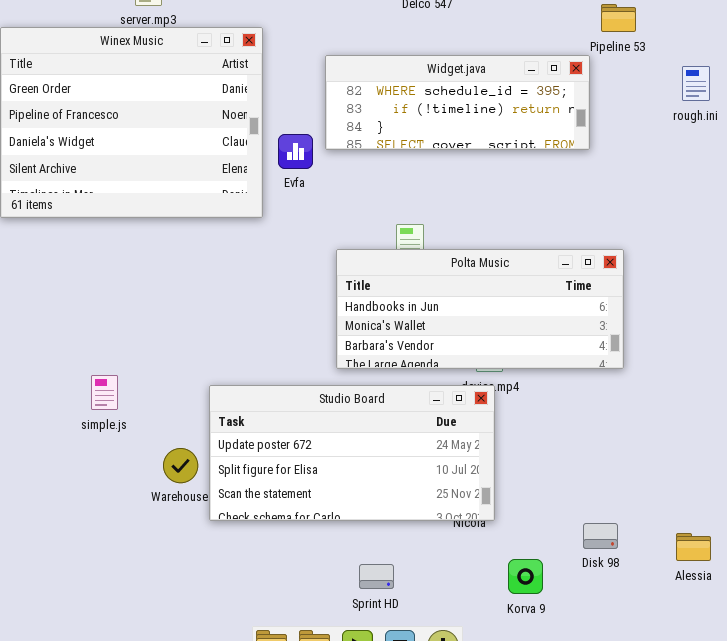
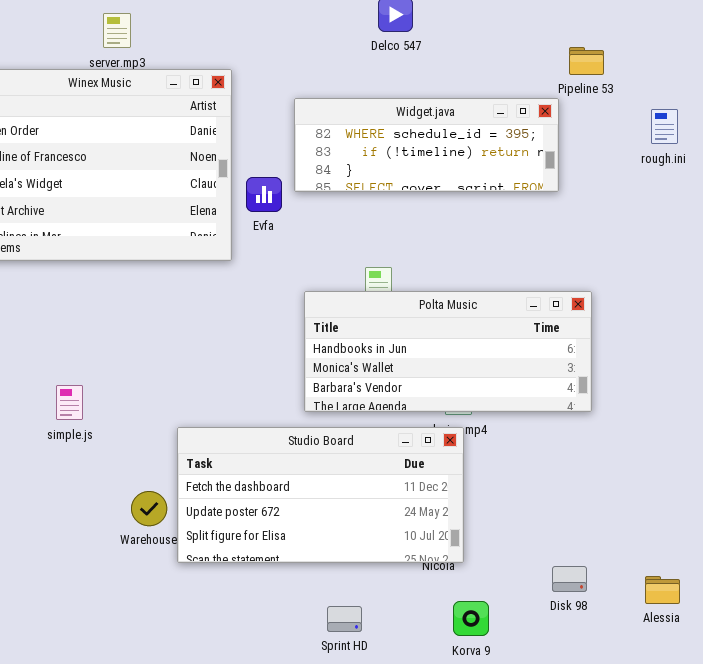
simple.js: [91,375,118,410] -> [56,385,83,420], moved
Studio Board: [209,385,495,521] -> [177,427,464,563], scrolled up 1 row
Korva 9: [508,559,543,594] -> [453,601,489,636], moved

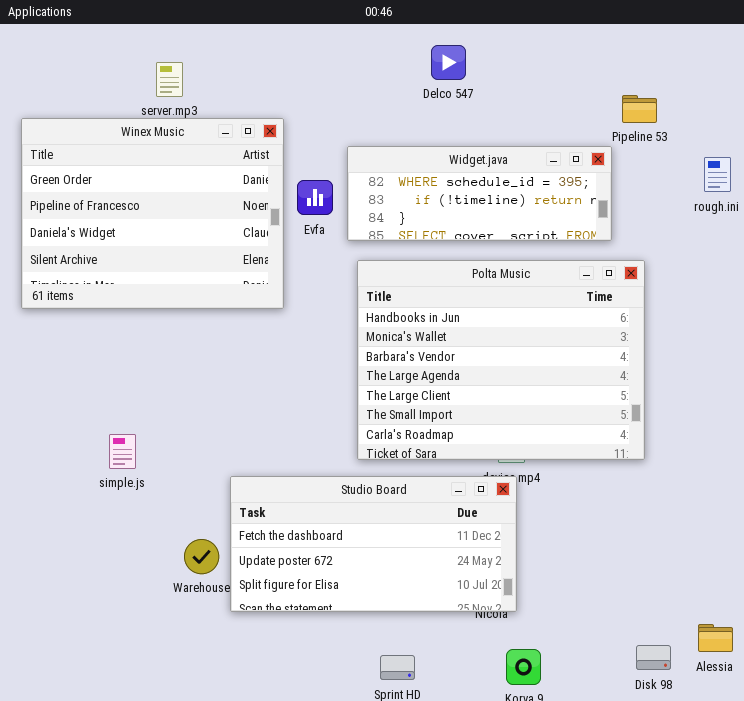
Evfa: [246,177,282,212] -> [297,180,333,215], moved
Polta Music: [304,291,592,412] -> [357,260,645,460], resized
Disk 98: [552,566,587,592] -> [636,645,671,670], moved

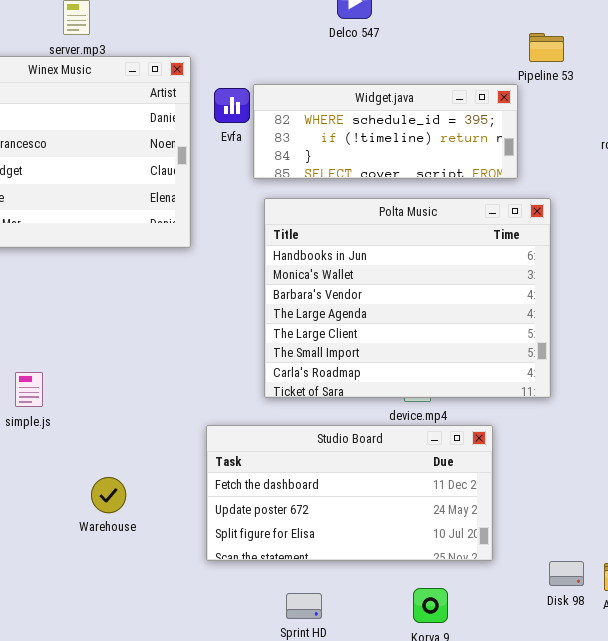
Evfa: [297,180,333,215] -> [214,88,250,123], moved
Studio Board: [230,476,517,612] -> [206,425,493,561], moved
Disk 98: [636,645,671,670] -> [549,561,584,586], moved

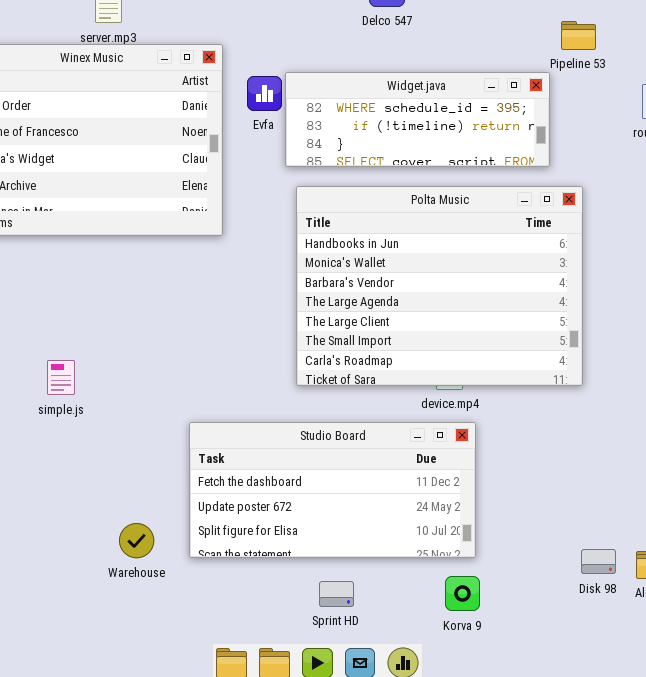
Studio Board: [206,425,493,561] -> [189,422,476,558], moved
Warehouse: [91,477,126,513] -> [119,523,154,558], moved

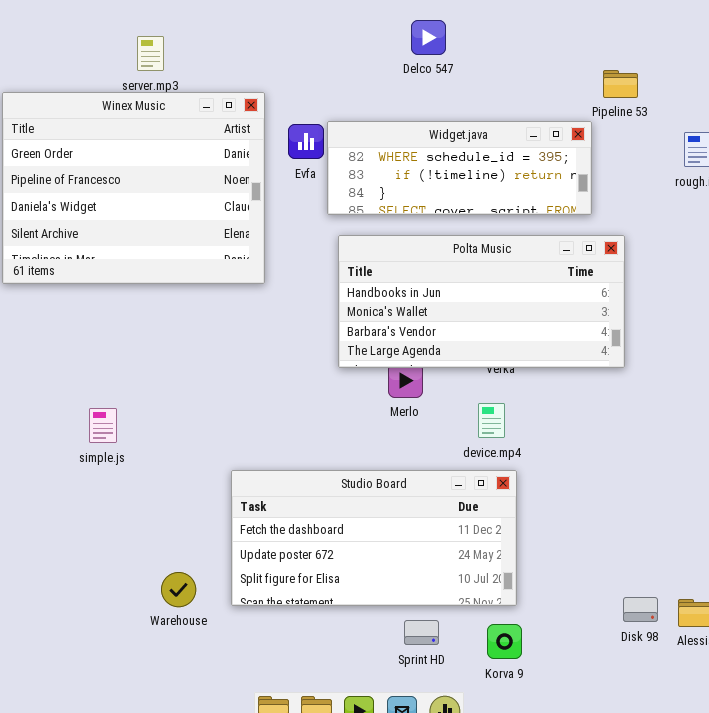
Polta Music: [296,186,583,386] -> [338,235,625,368], resized
Sprint HD: [319,581,354,607] -> [404,620,439,645], moved

